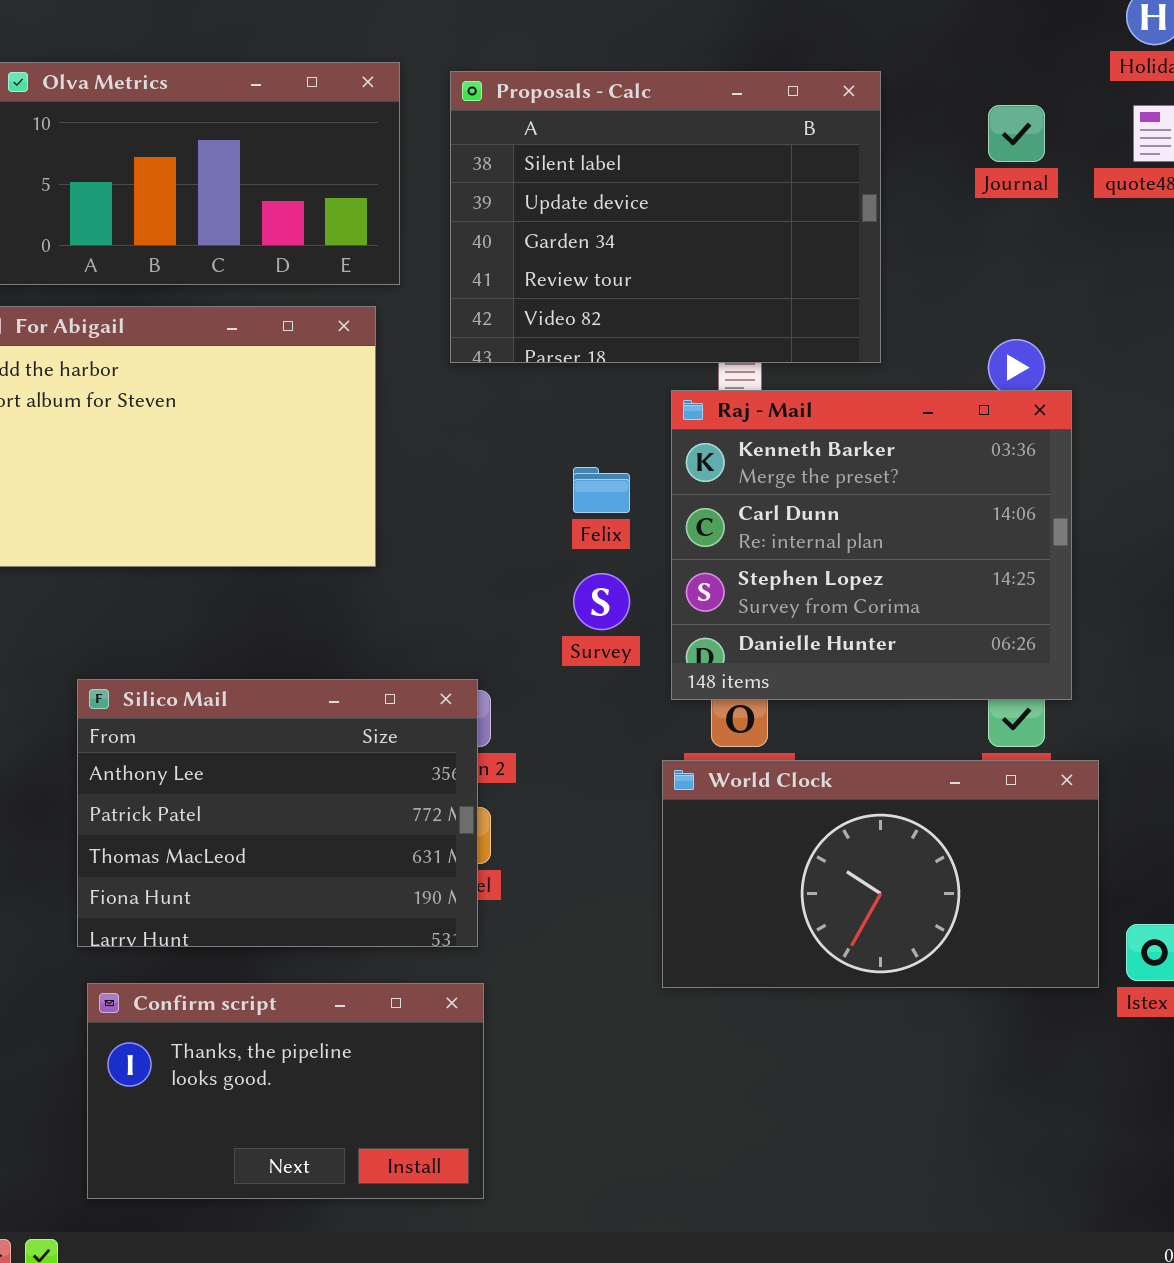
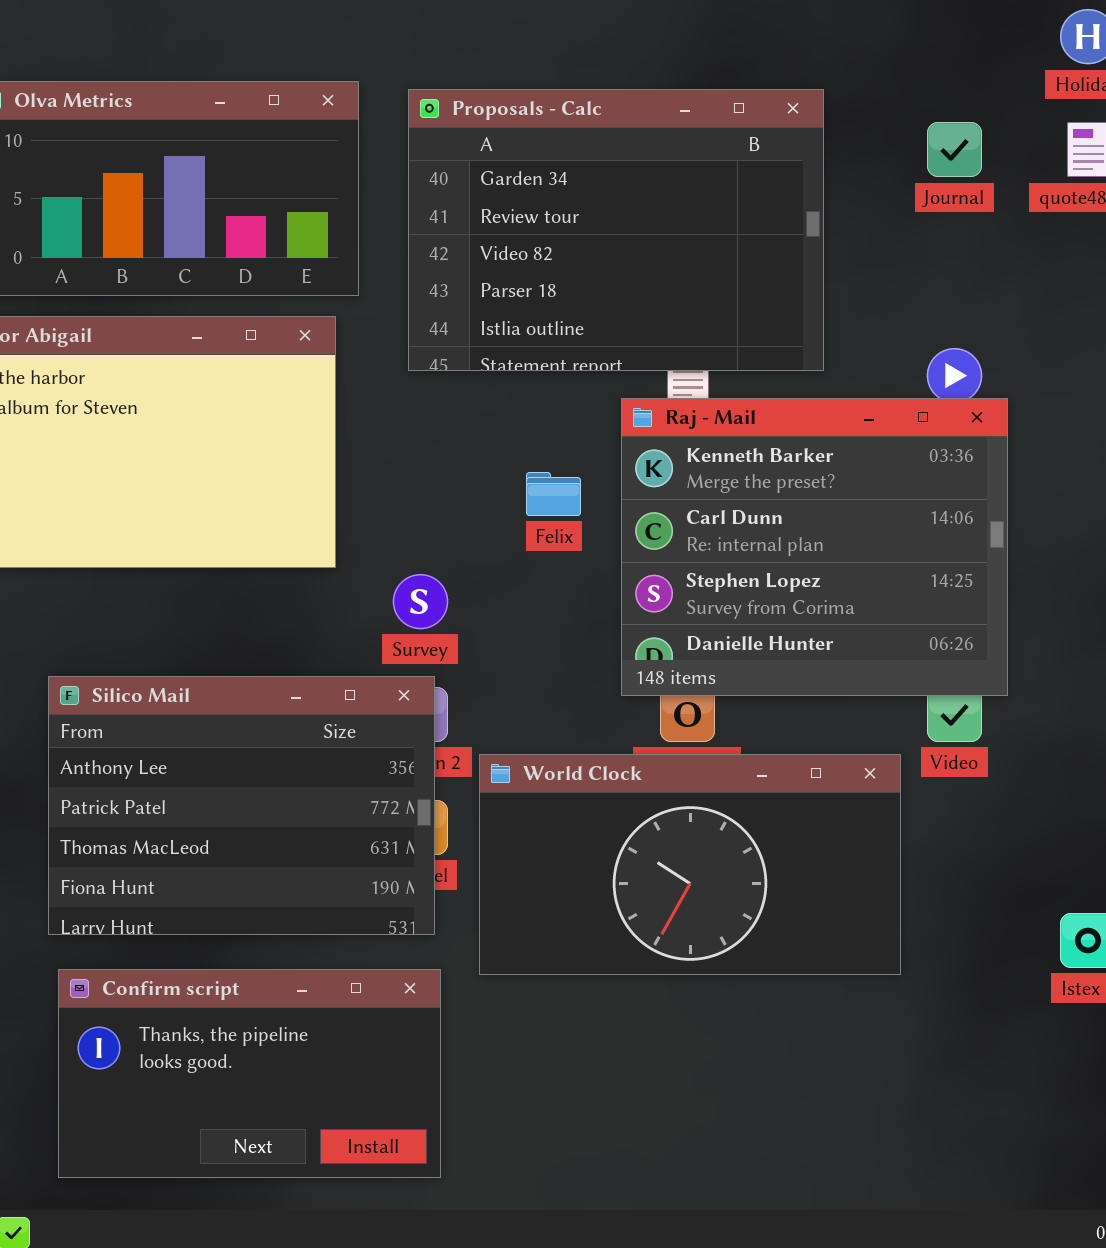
Proposals - Calc: [450,71,881,363] -> [408,89,824,371], scrolled down 2 rows
Survey: [573,573,630,630] -> [393,574,448,629], moved
World Clock: [662,760,1099,988] -> [479,754,901,975], moved

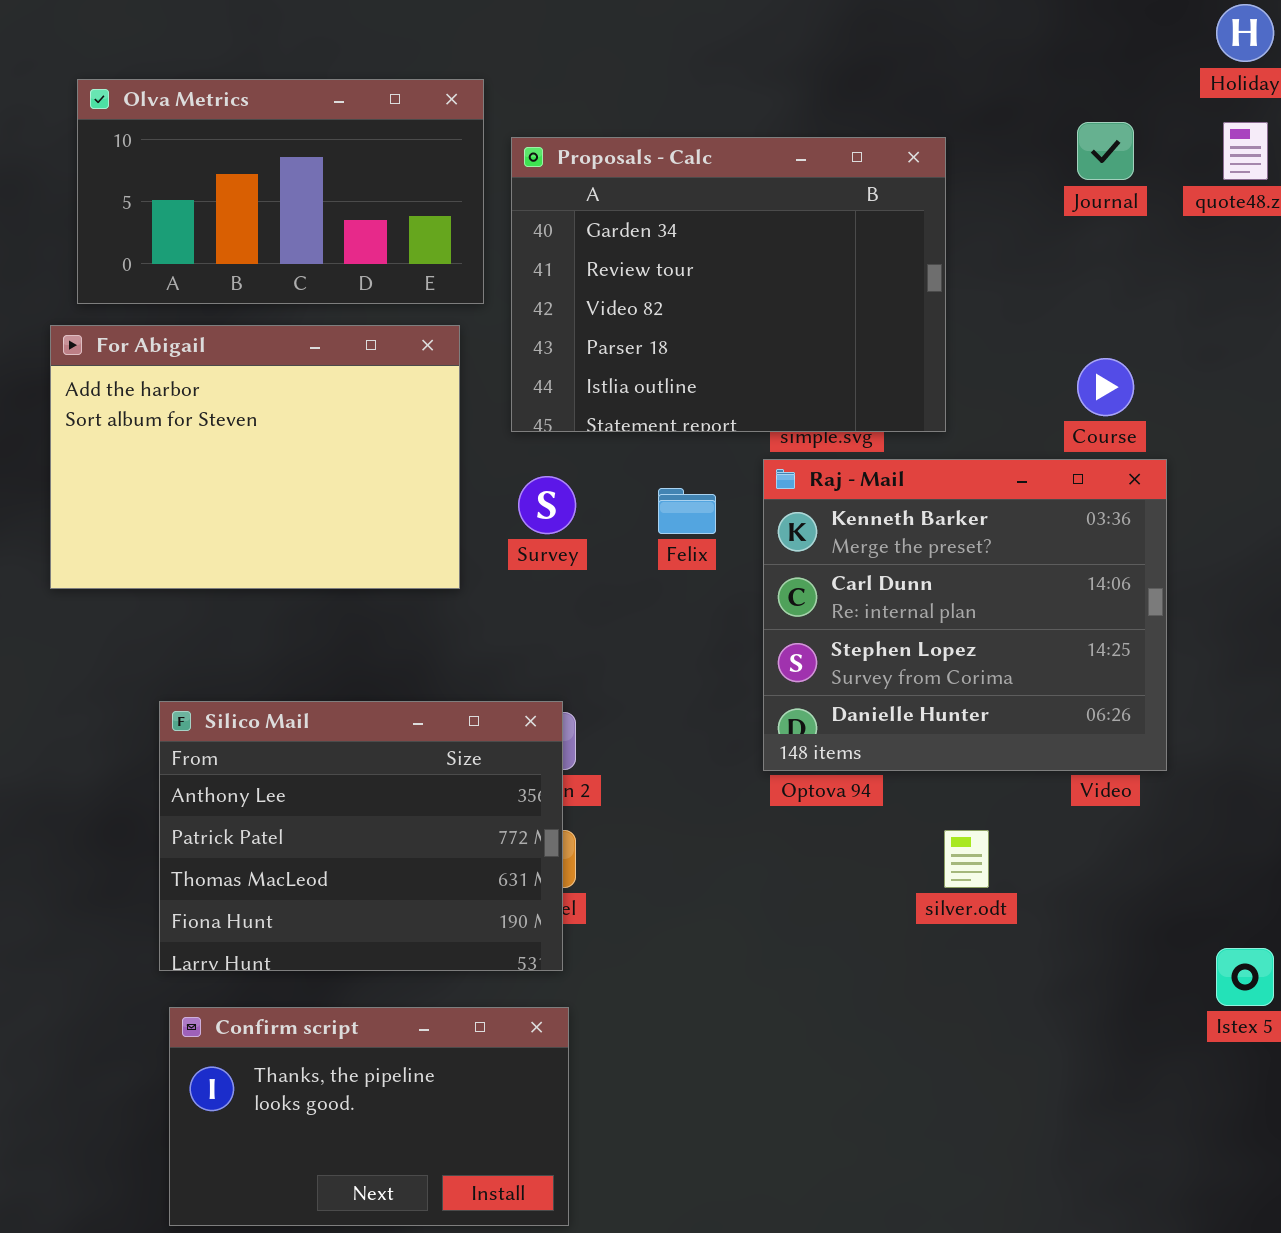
Proposals - Calc: [408,89,824,371] -> [511,137,946,432], moved
Raj - Mail: [621,398,1008,696] -> [763,459,1167,771], moved
Survey: [393,574,448,629] -> [518,476,576,534], moved
World Clock: [479,754,901,975] -> none, closed

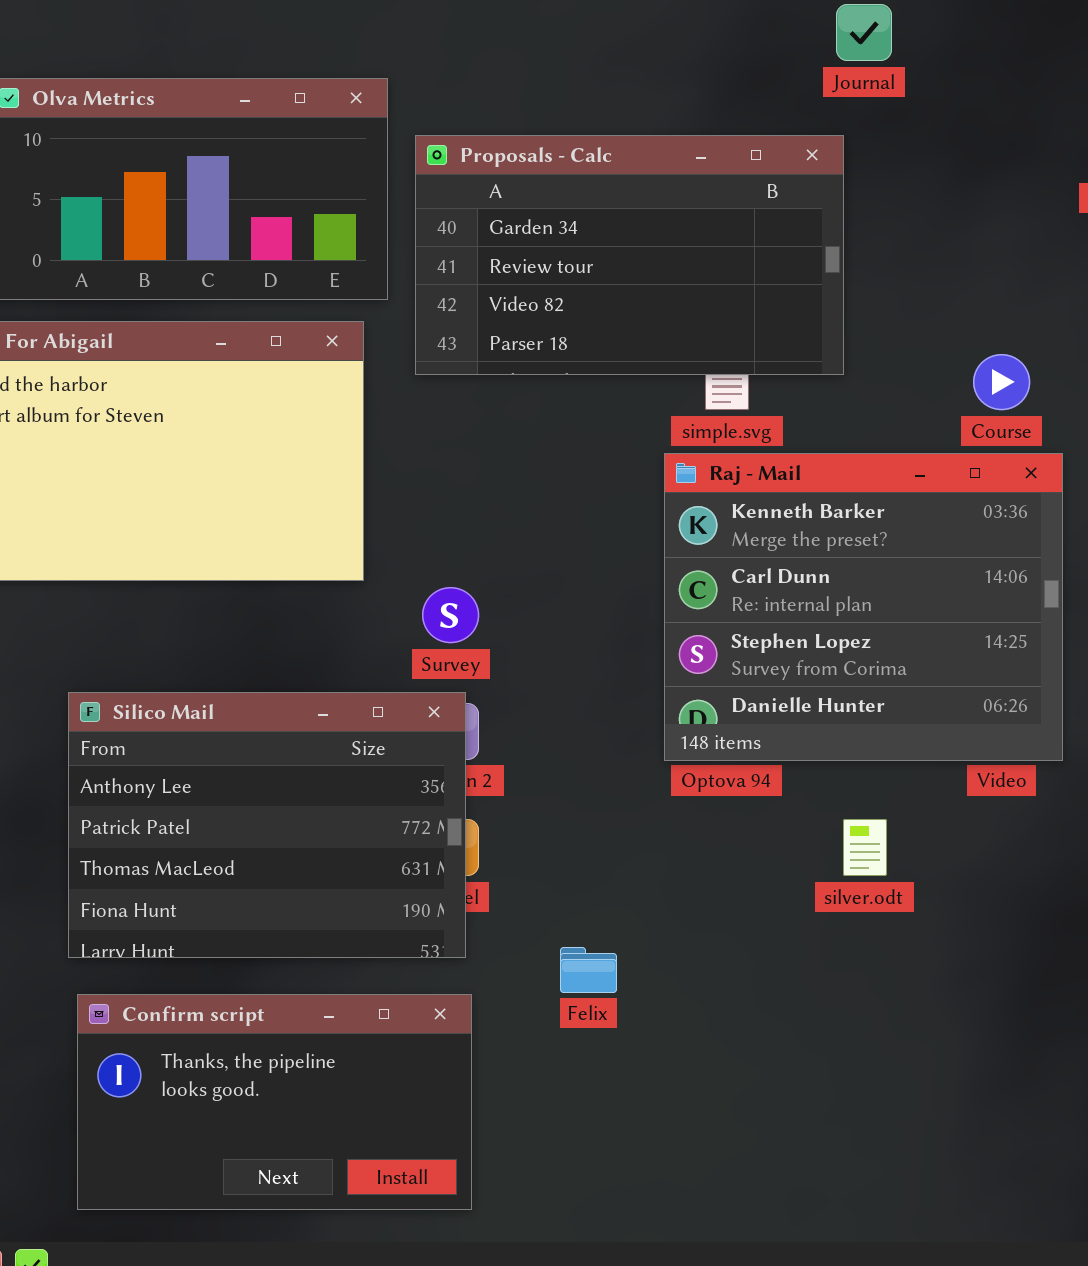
Journal: [1077,122,1134,180] -> [836,4,892,61], moved
Proposals - Calc: [511,137,946,432] -> [415,135,844,375], resized
Survey: [518,476,576,534] -> [422,587,479,643], moved
Felix: [658,488,716,534] -> [560,947,617,993], moved

